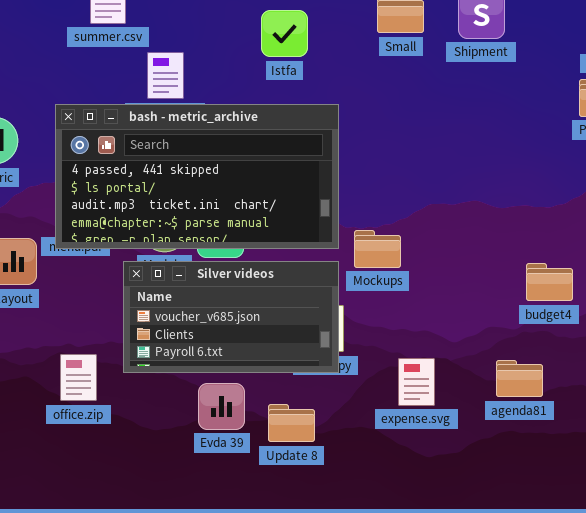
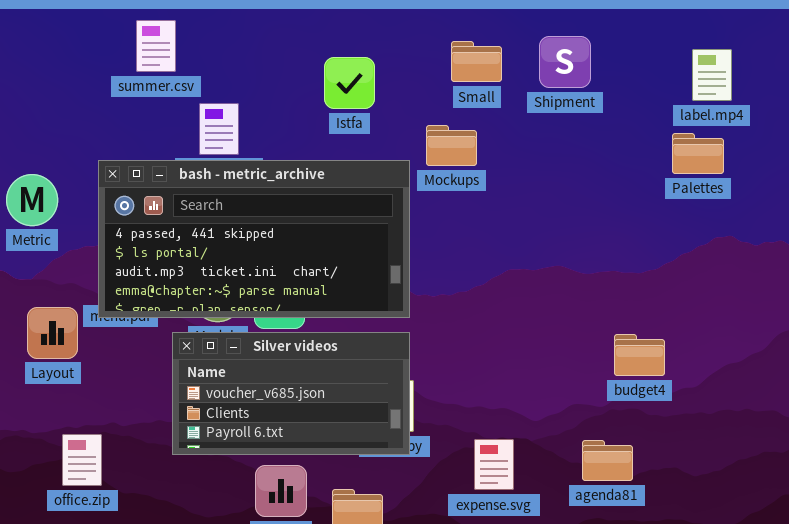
Mockups: [354,230,401,268] -> [426,125,477,166], moved
office.zip: [60,354,97,401] -> [62,434,102,486], moved

